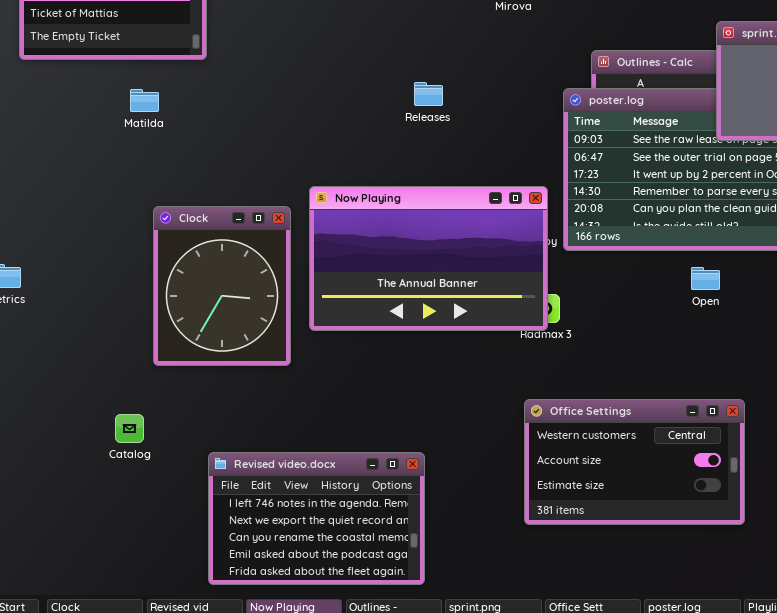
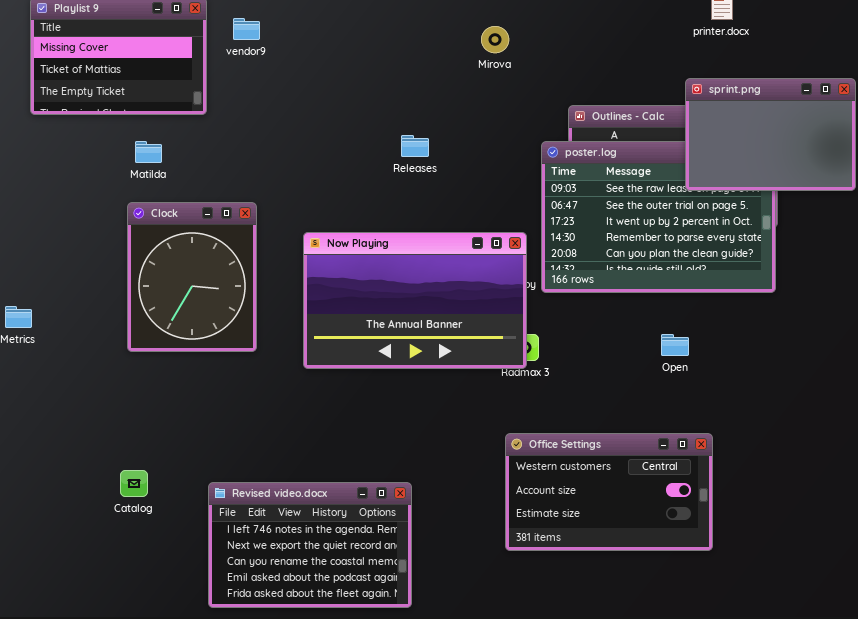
Clock: [153,206,291,366] -> [127,202,257,352], moved
Open: [691,267,720,290] -> [661,334,689,356], moved
Catalog: [115,414,144,443] -> [120,470,148,497], moved

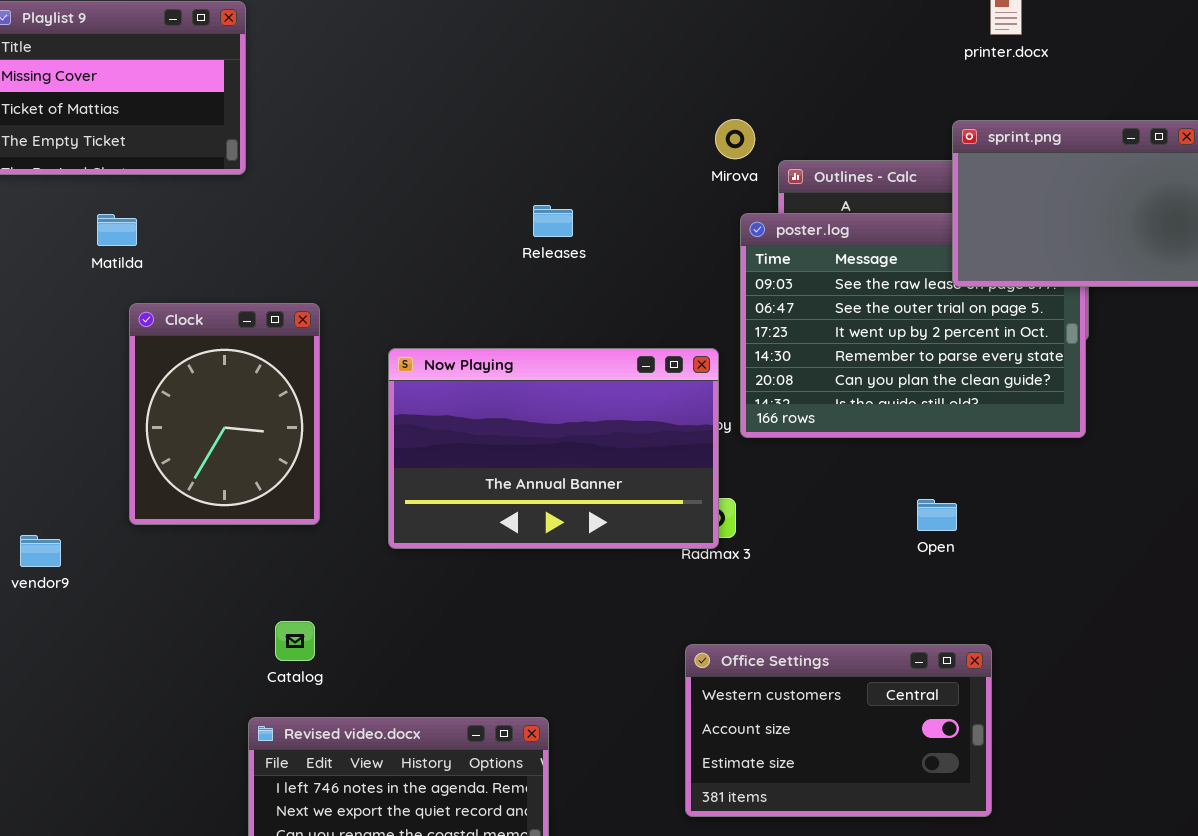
vendor9: [233,18,260,40] -> [20,535,61,567], moved
Mirova: [481,26,509,53] -> [715,119,755,159], moved
Matilda: [135,141,162,163] -> [97,214,137,246], moved
Catalog: [120,470,148,497] -> [275,621,315,661], moved

